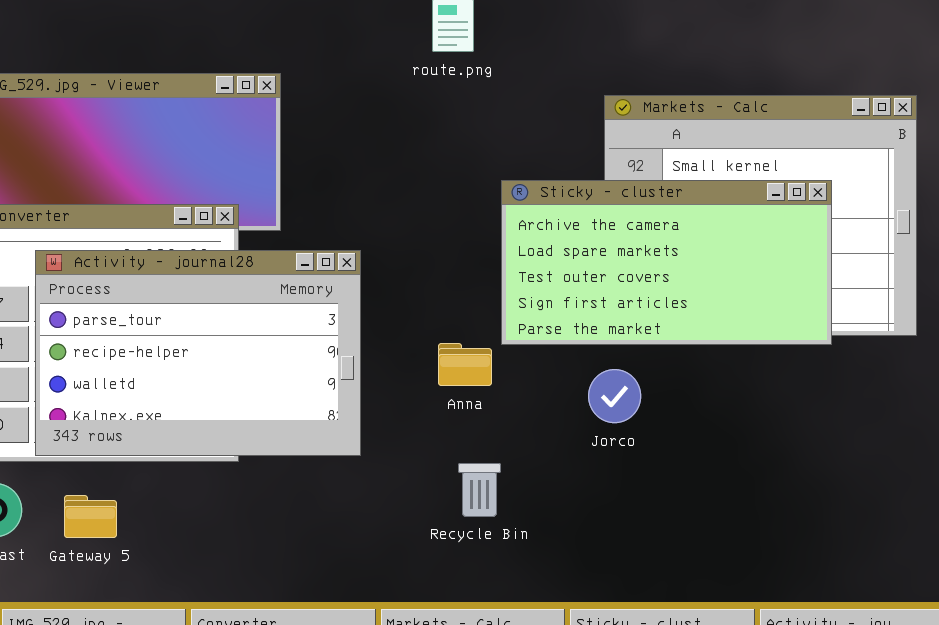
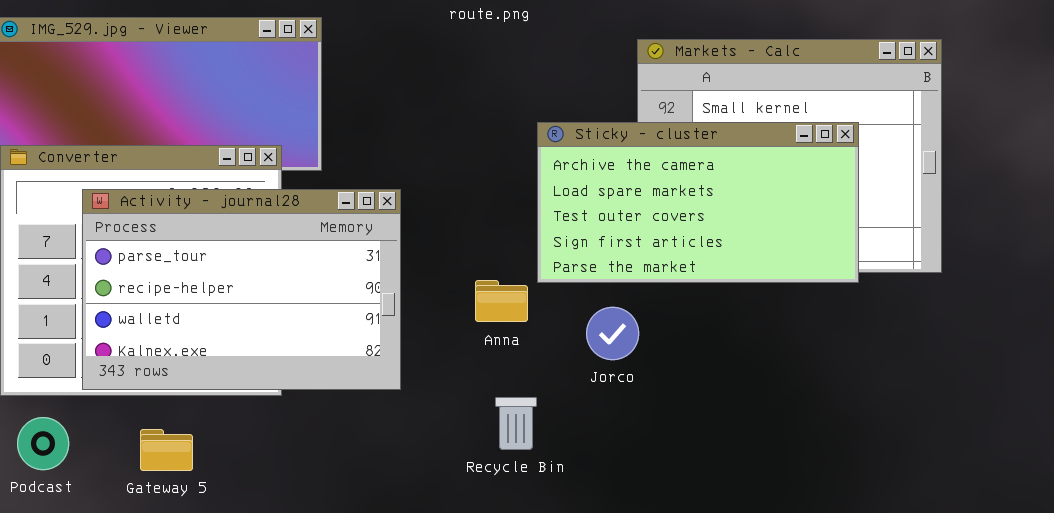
Jorco: [588,369,641,423] -> [586,307,639,360], moved
Gateway 5: [64,495,117,538] -> [140,429,193,471], moved

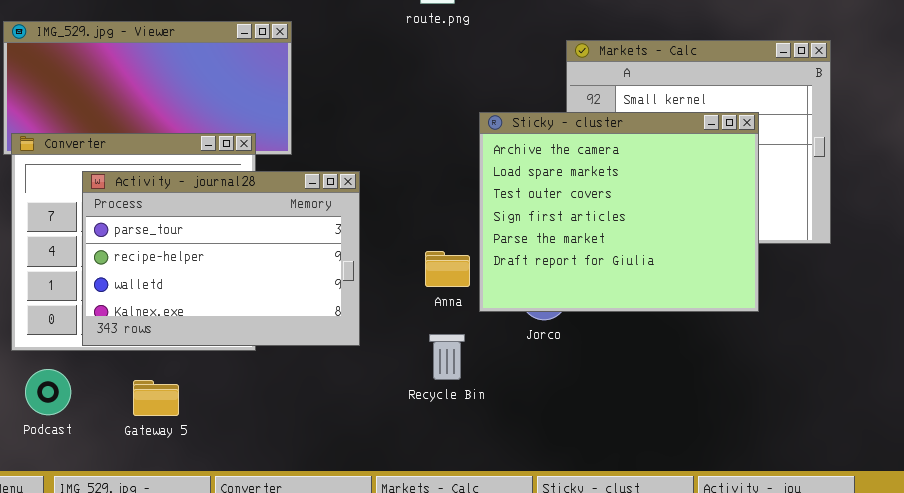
Sticky - cluster: [537,122,859,283] -> [479,112,759,312], resized
Recycle Bin: [495,397,537,450] -> [429,334,465,380], moved

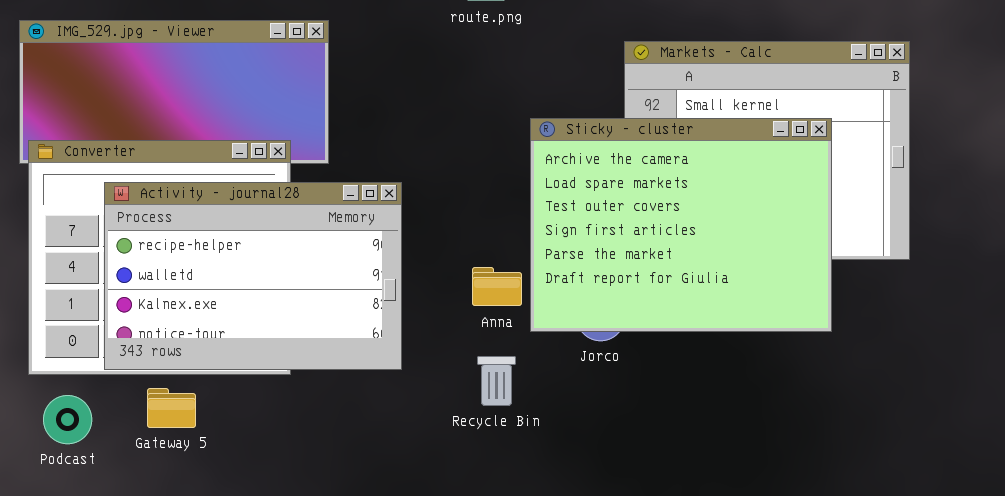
Activity - journal28: [82,171,360,346] -> [104,182,402,370], scrolled down 1 row
Gateway 5: [133,380,179,416] -> [147,388,196,428], moved

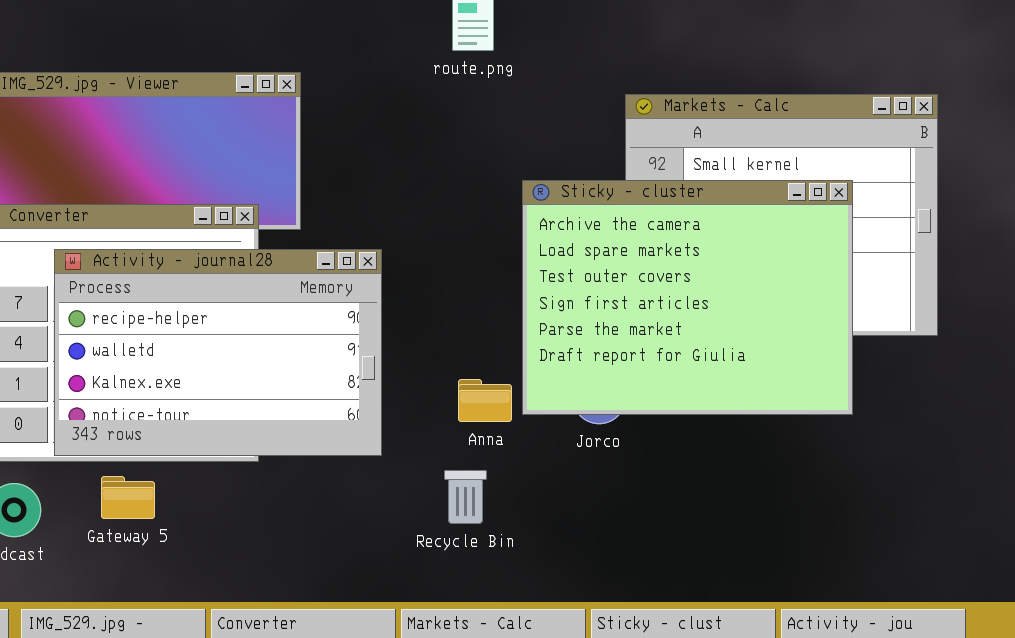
Anna: [472,267,522,306] -> [458,379,512,422], moved
Recycle Bin: [477,356,516,406] -> [444,470,487,524], moved

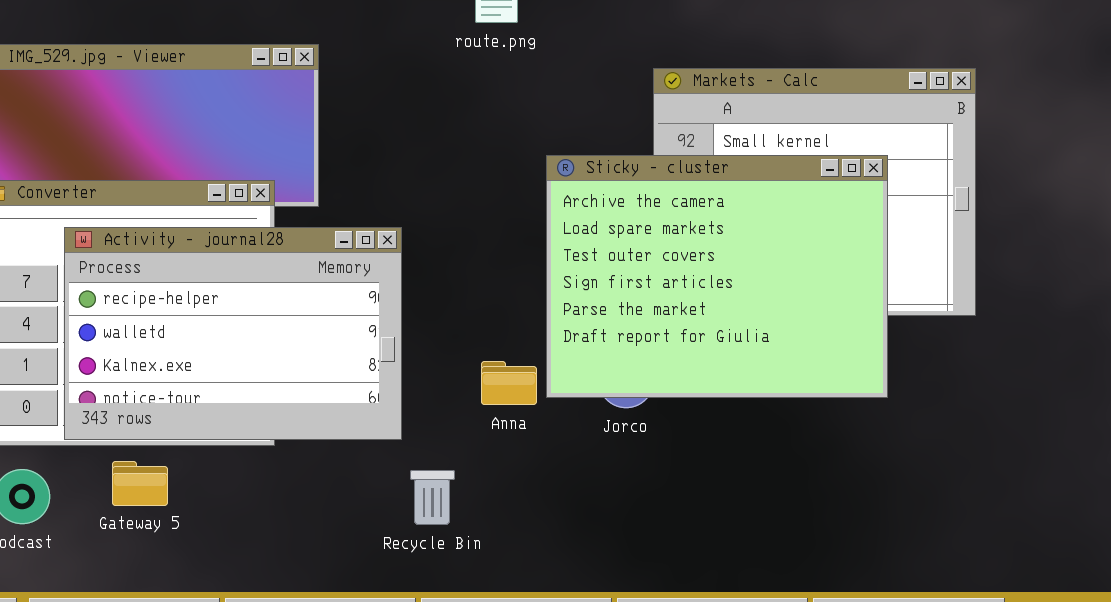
Recycle Bin: [444,470,487,524] -> [410,470,455,525], moved

